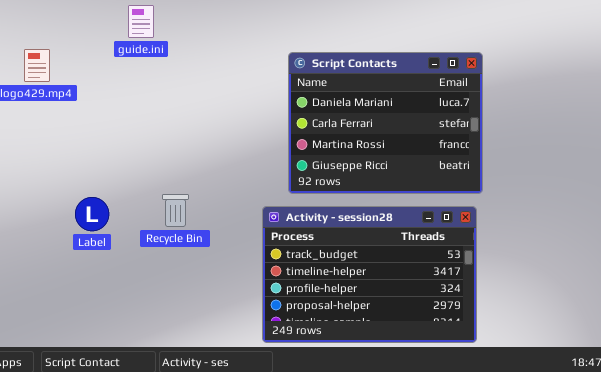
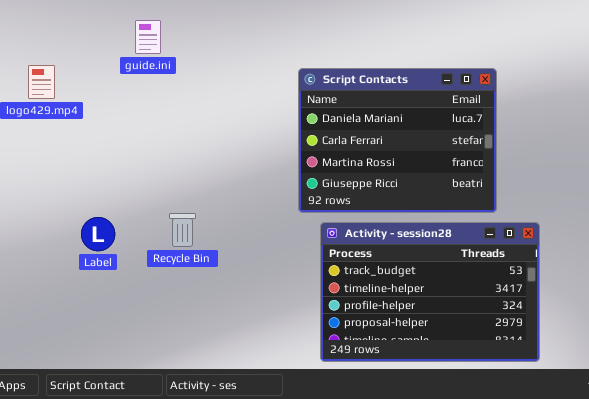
Activity - session28: [262,206,477,343] -> [320,222,540,362], moved

